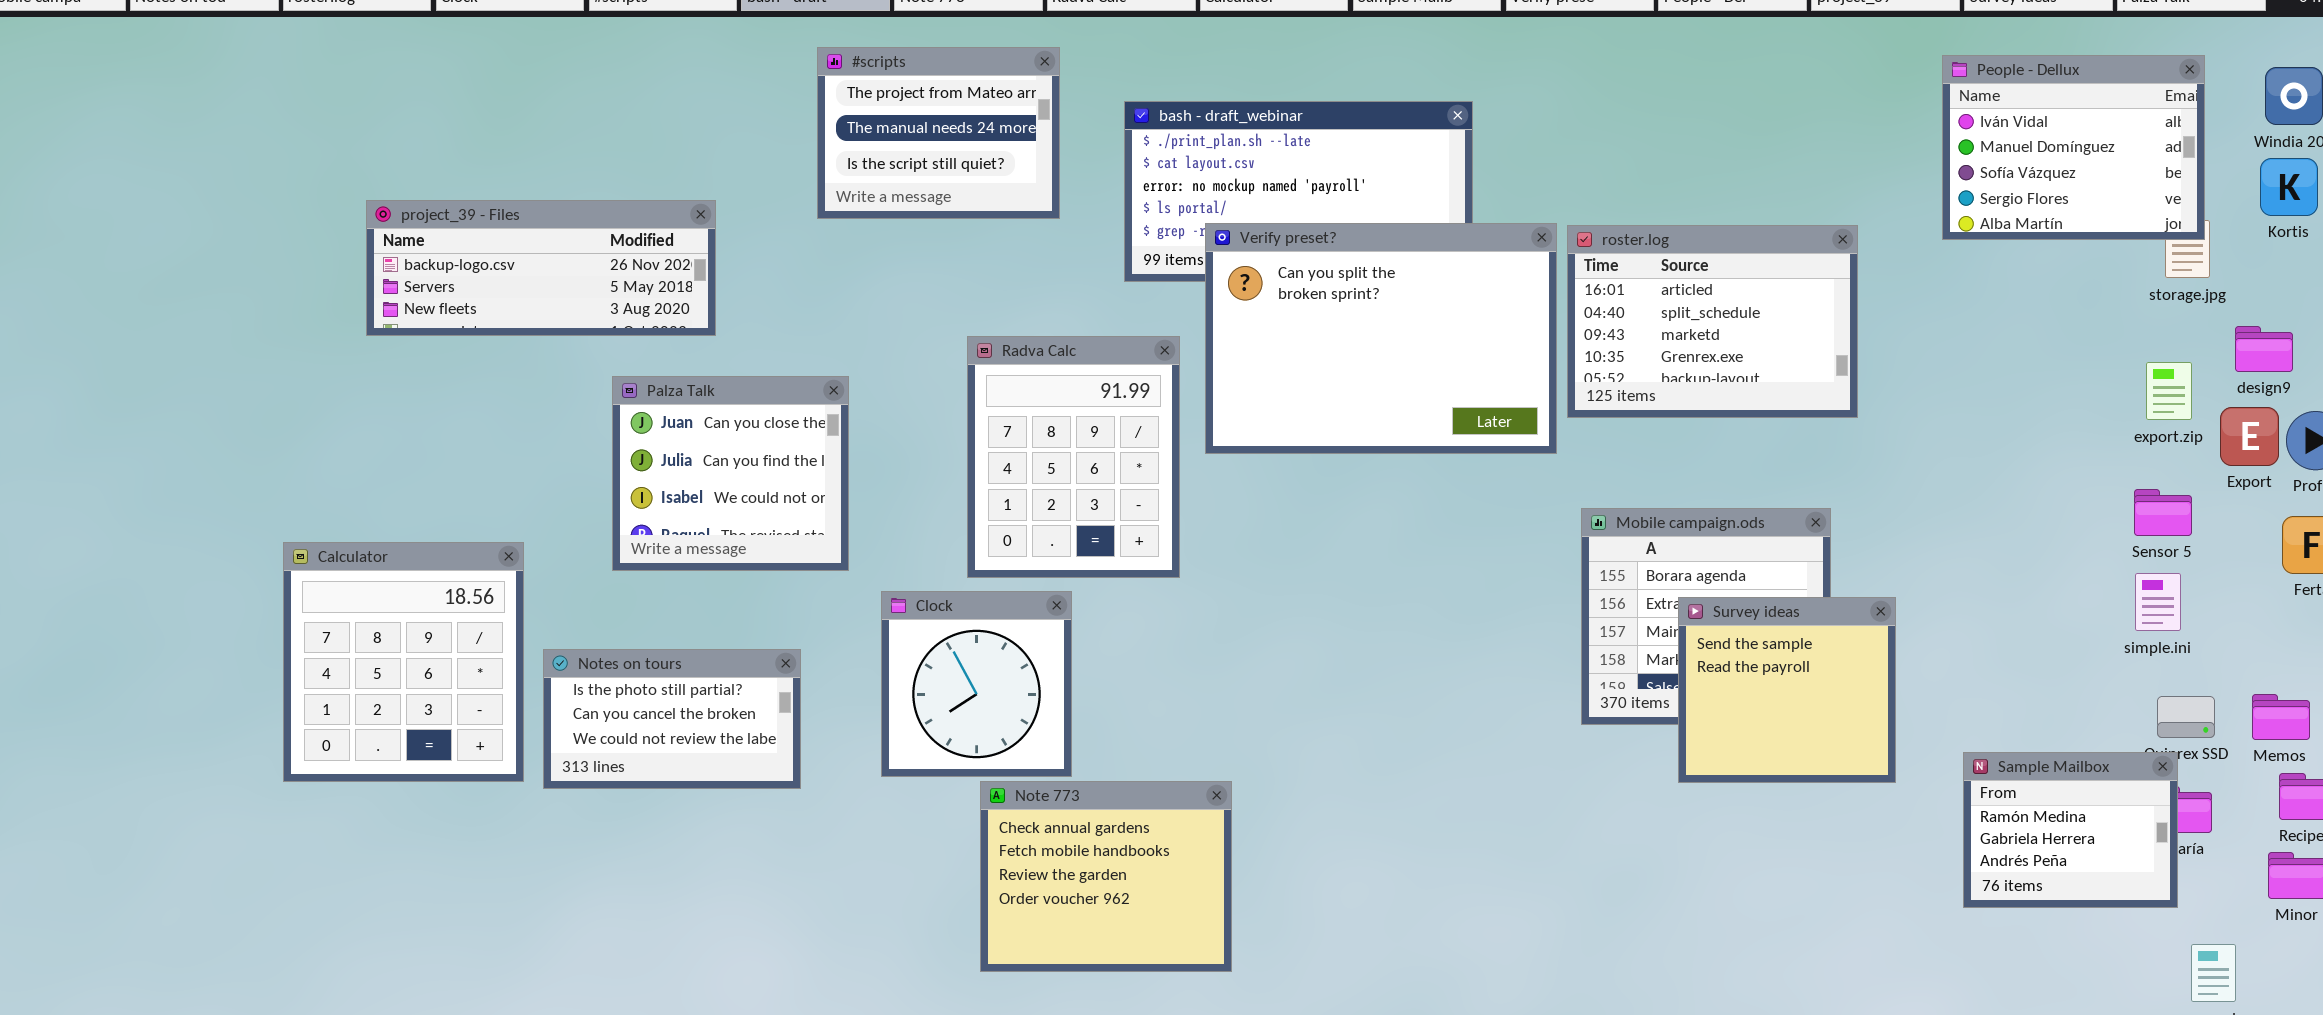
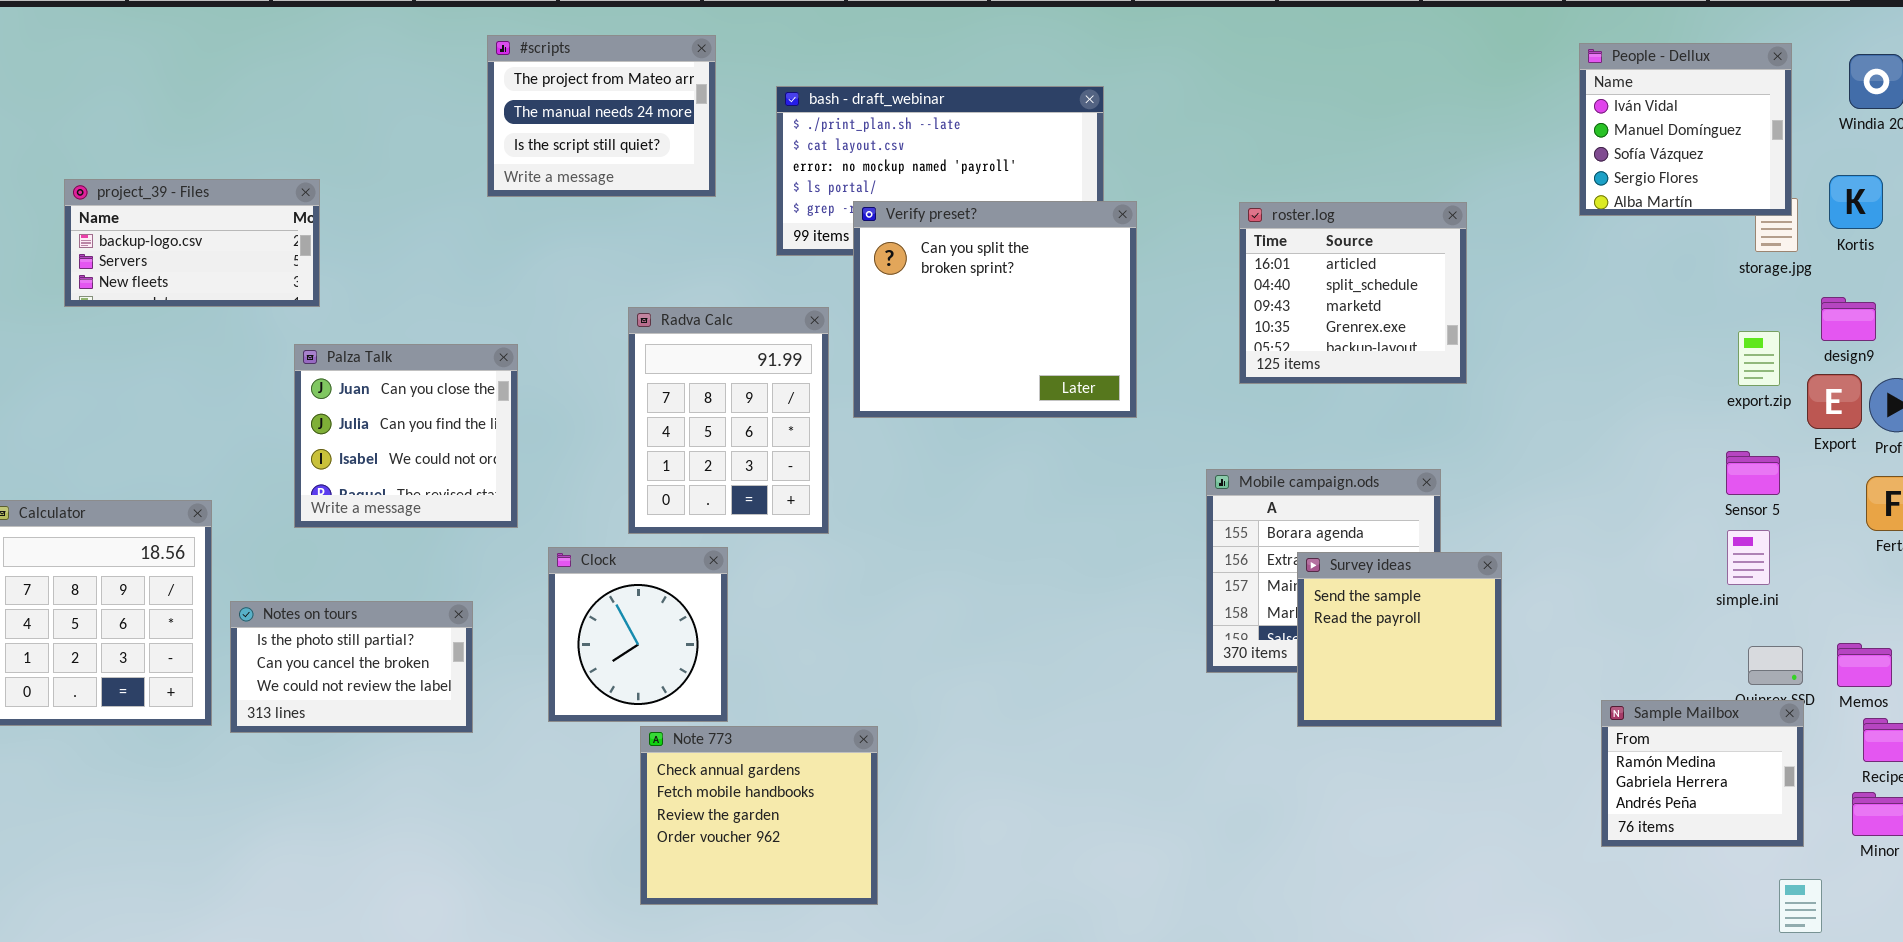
People - Dellux: [1942,55,2205,240] -> [1579,43,1792,216], resized
Kortis: [2260,158,2318,216] -> [1829,175,1883,229], moved
project_39 - Files: [366,200,716,336] -> [64,179,320,307], resized
Verify preset?: [1205,223,1557,454] -> [853,201,1137,418], resized
roster.log: [1567,225,1858,418] -> [1239,202,1467,384], resized
Sample Mailbox: [1963,752,2178,908] -> [1601,700,1804,847], moved

